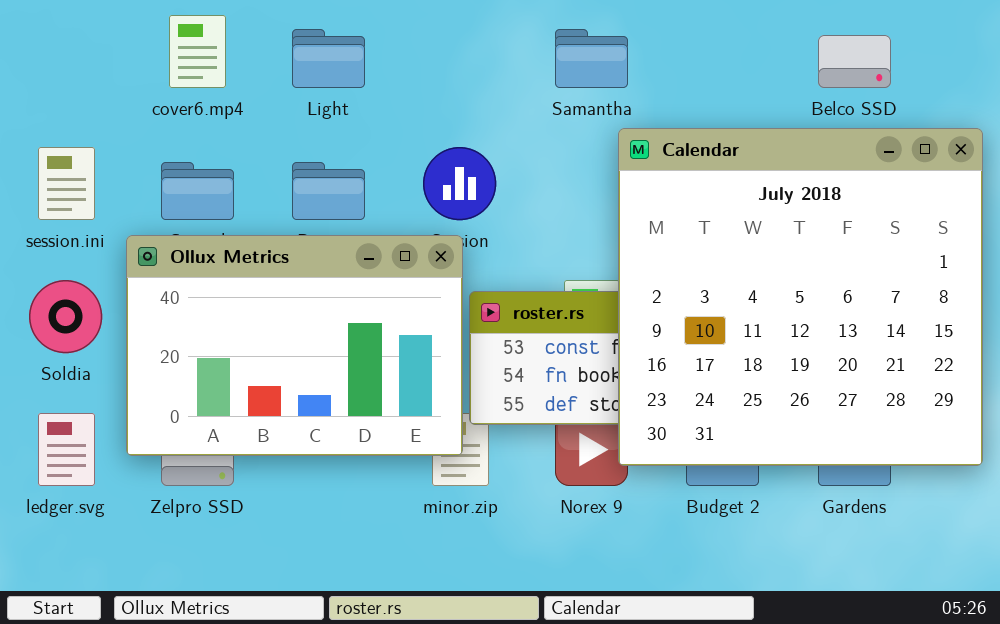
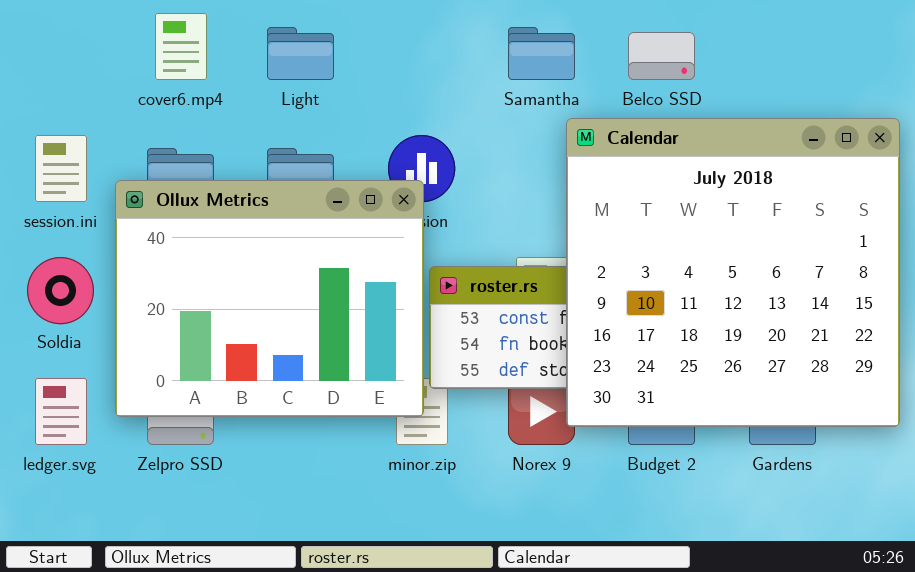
Belco SSD: [818,35,891,88] -> [628,32,695,80], moved
Ollux Metrics: [126,235,463,456] -> [115,180,424,417], resized

